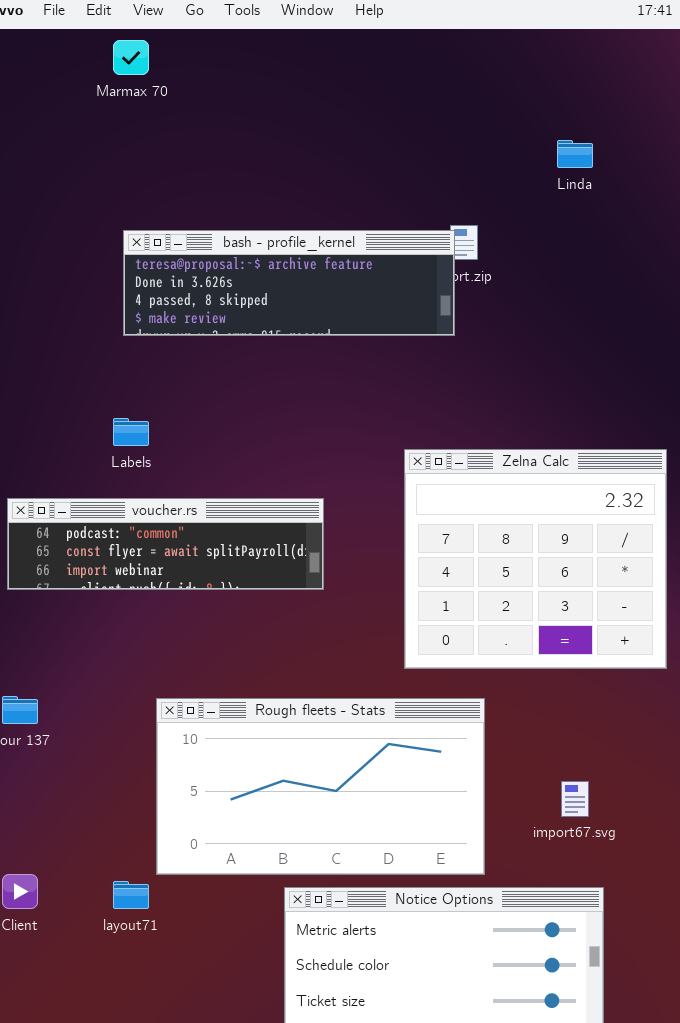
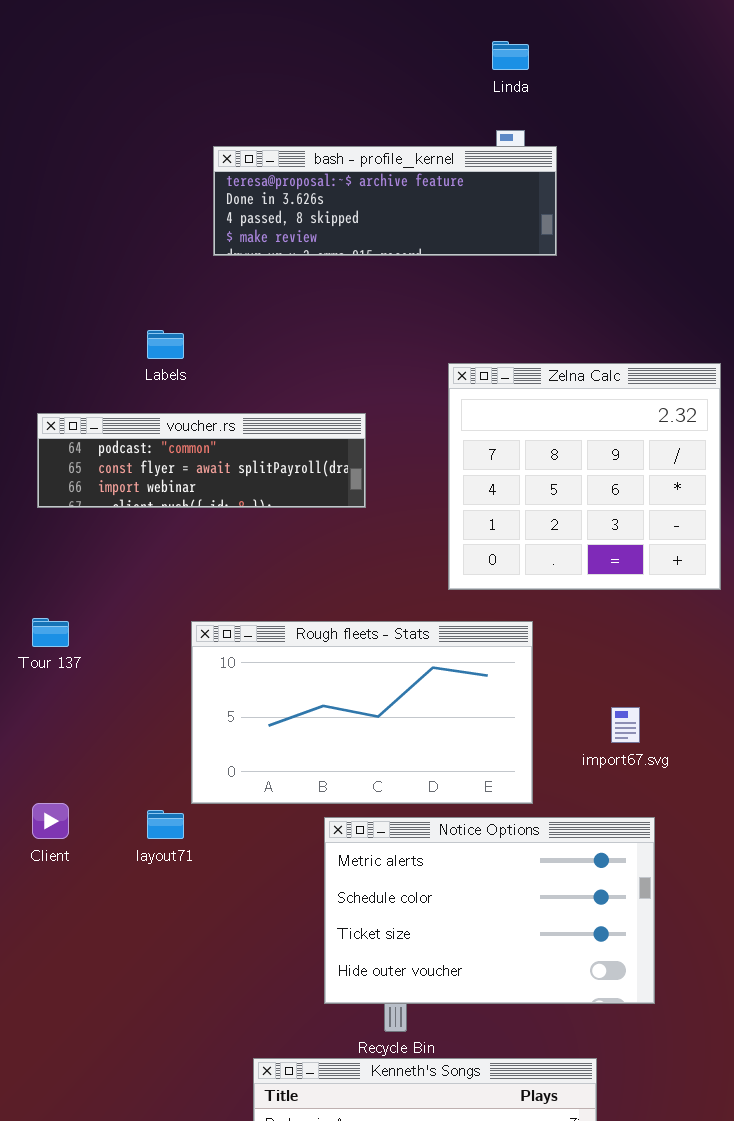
Linda: [557,140,593,168] -> [492,41,529,70], moved
bash - profile_kernel: [123,230,455,336] -> [213,146,557,256], moved

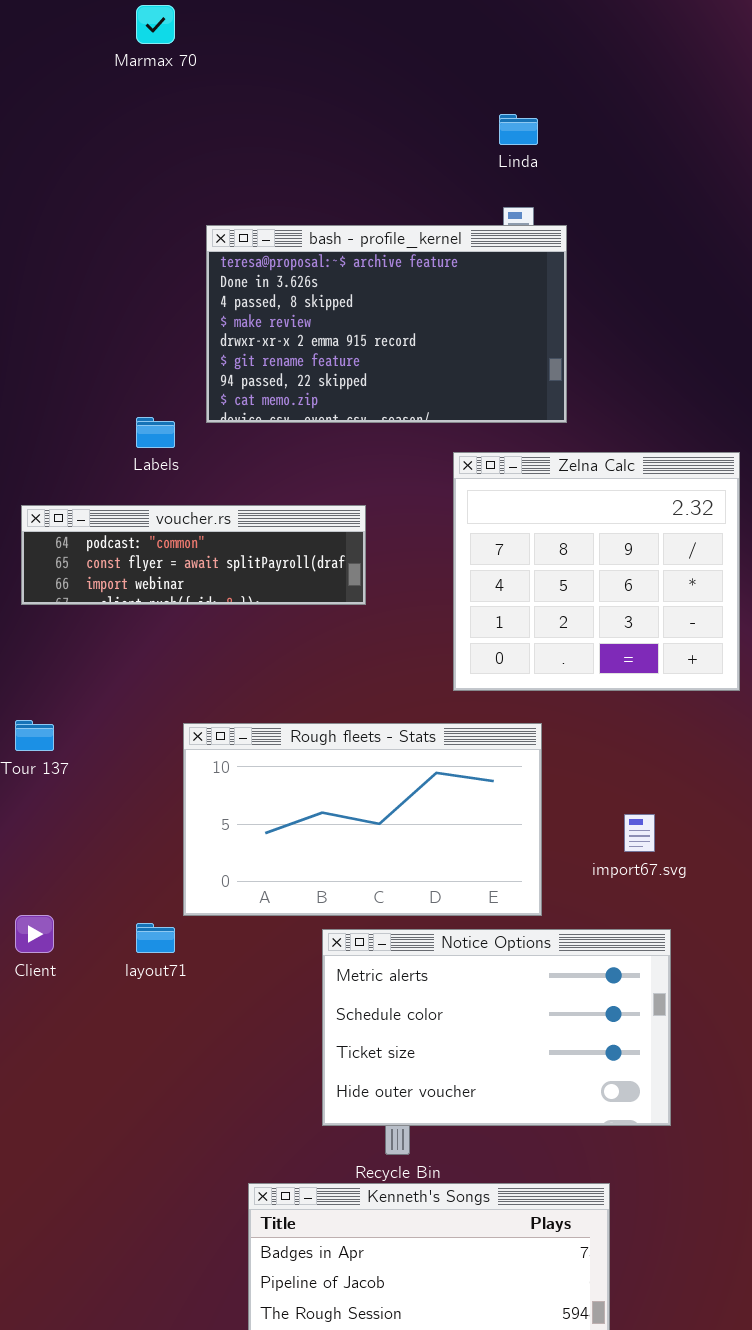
bash - profile_kernel: [213,146,557,256] -> [206,225,567,423], resized

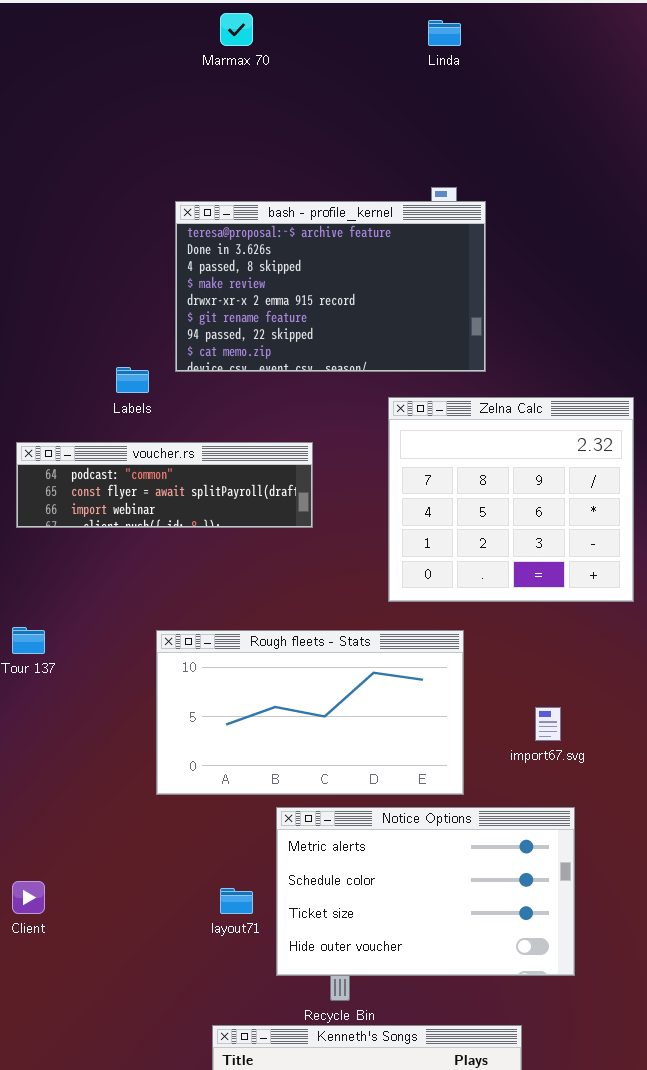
Marmax 70: [136,5,175,44] -> [220,13,253,46], moved
Linda: [499,114,538,145] -> [428,20,461,46], moved
Client: [15,915,54,953] -> [12,881,45,914], moved
layout71: [136,923,175,953] -> [220,888,253,914], moved

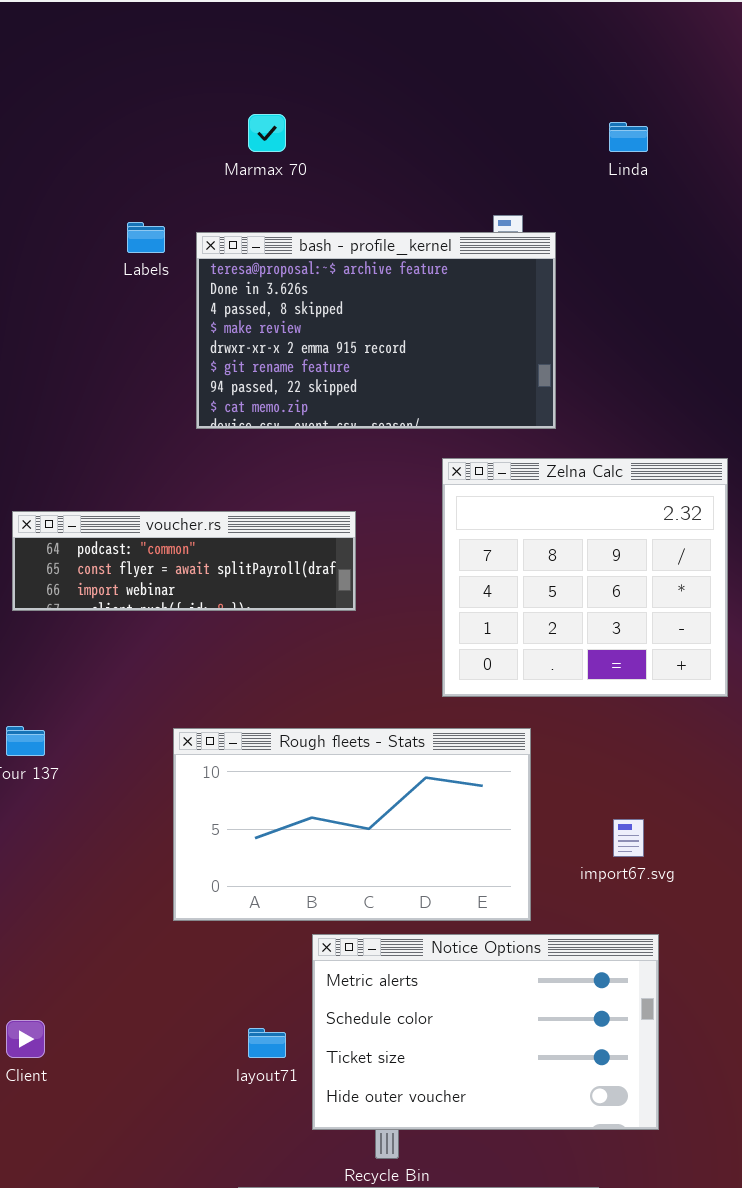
Marmax 70: [220,13,253,46] -> [248,114,286,152], moved
Linda: [428,20,461,46] -> [609,122,648,152], moved
Labels: [116,367,149,393] -> [127,222,165,253], moved

